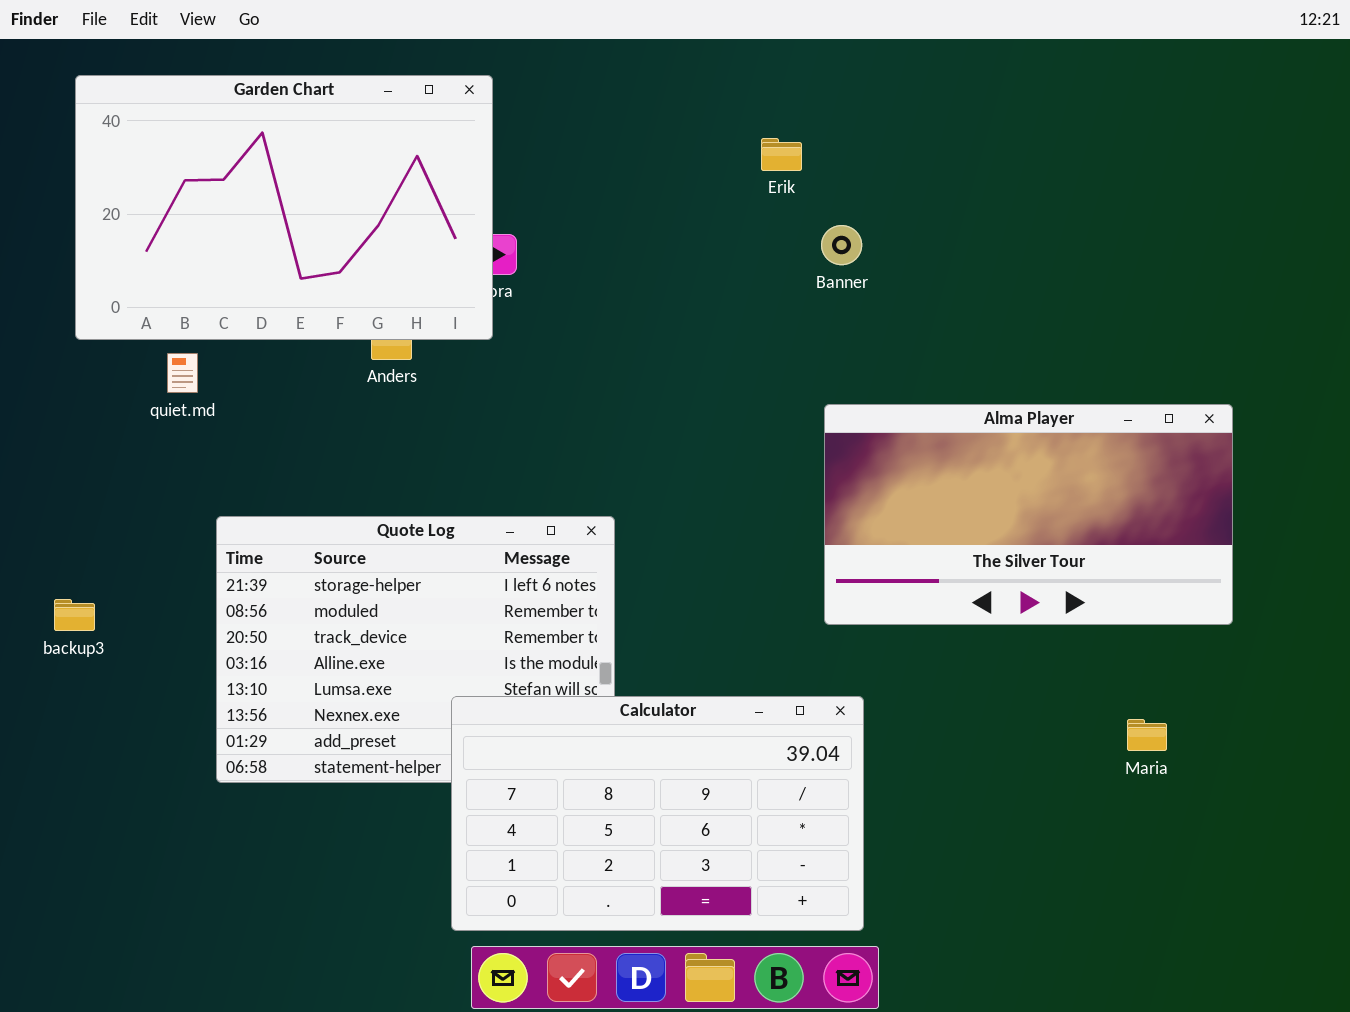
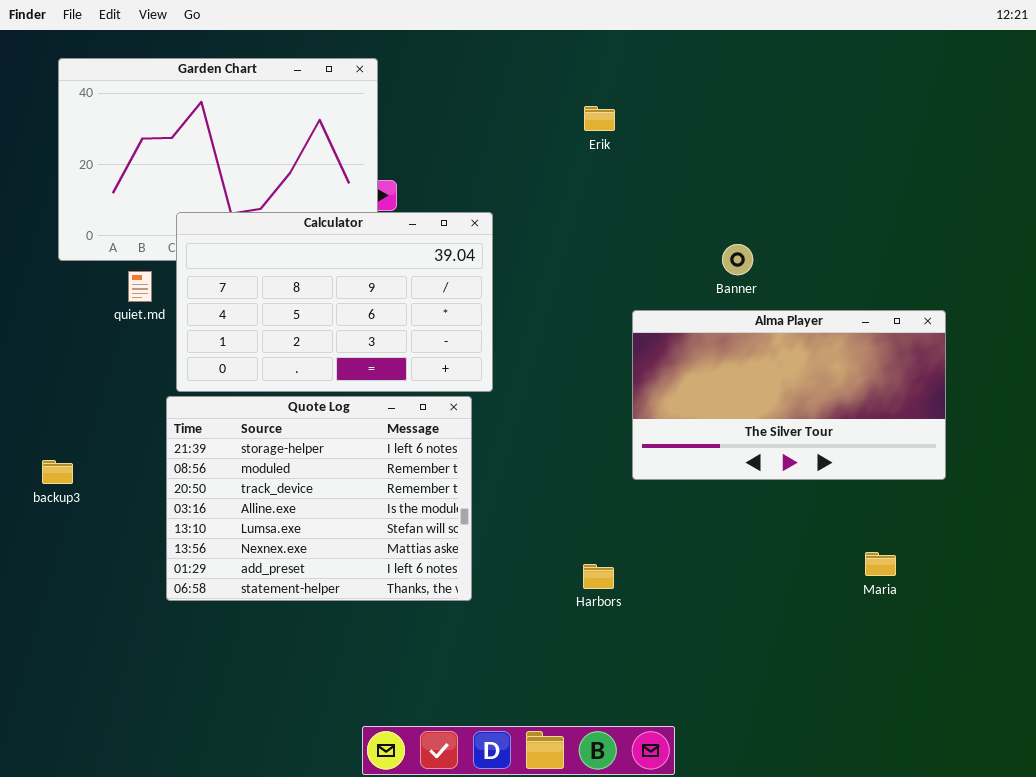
Banner: [821,225,862,265] -> [722,244,753,275], moved
Calculator: [451,696,864,931] -> [176,212,493,392], moved

